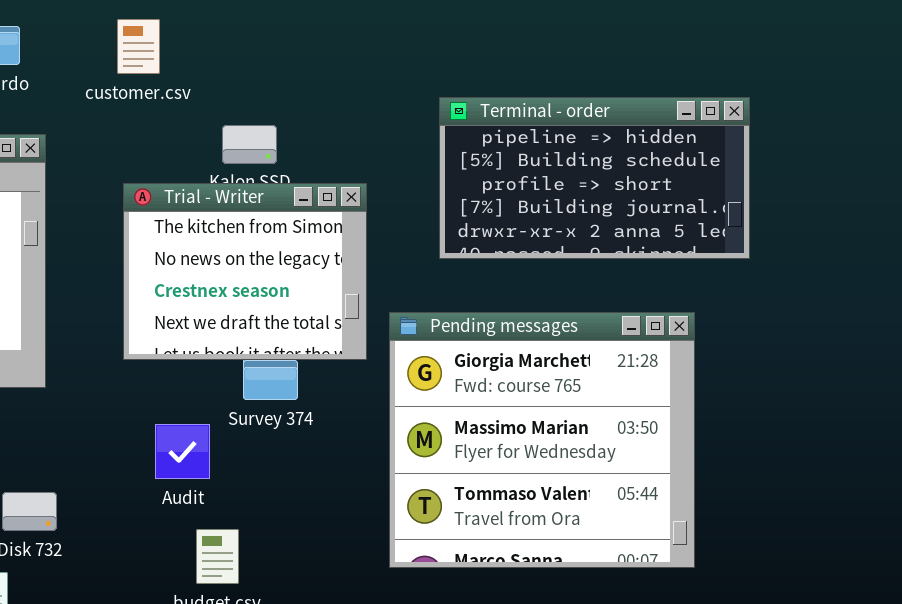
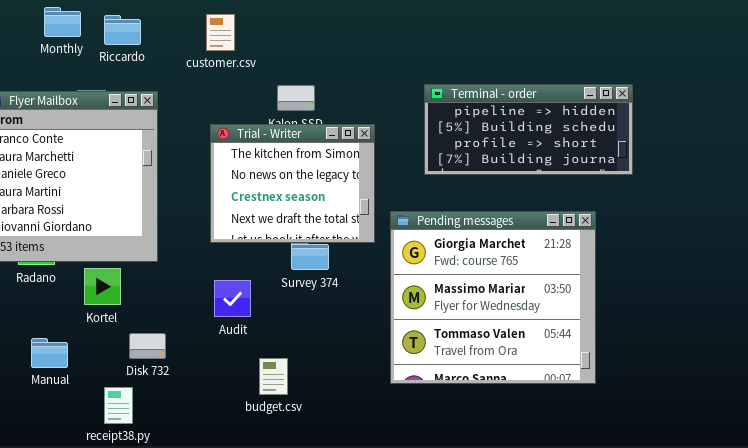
Terminal - order: [439,97,750,259] -> [424,84,633,175], resized
Audit: [155,424,210,479] -> [214,280,251,317], moved

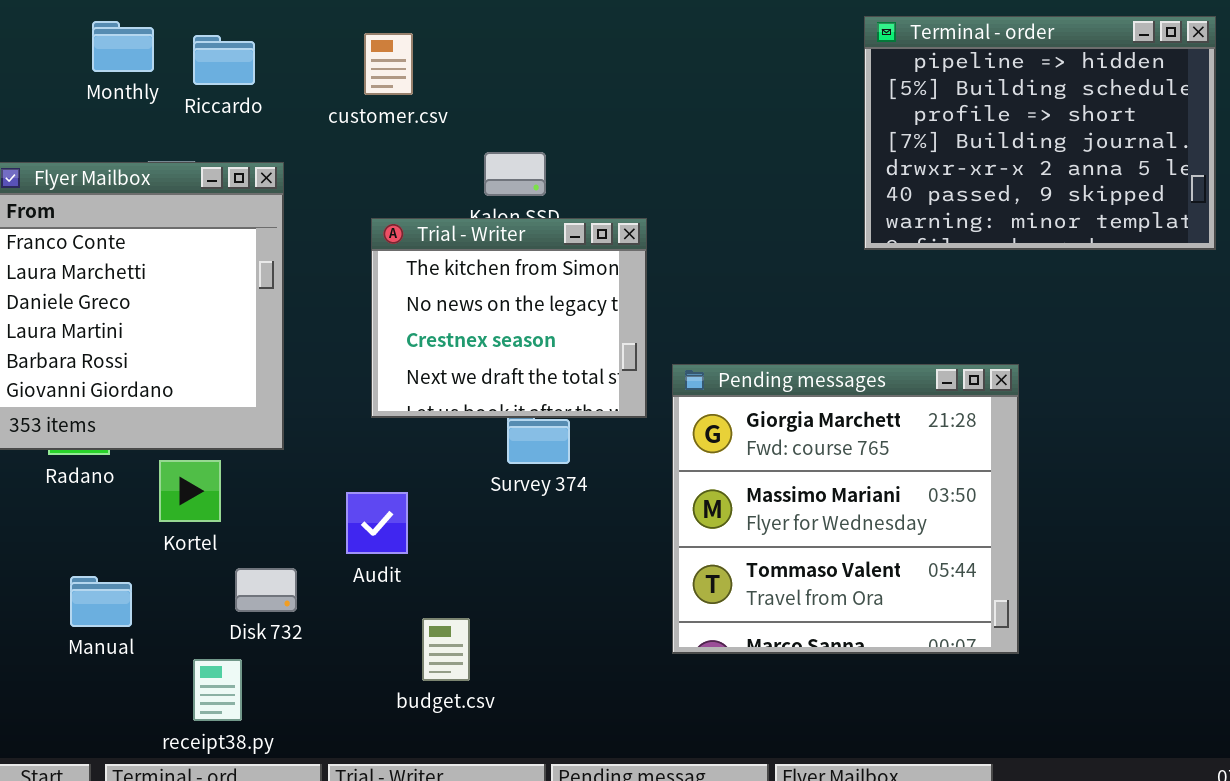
Terminal - order: [424,84,633,175] -> [864,16,1216,250], moved, resized
Audit: [214,280,251,317] -> [346,492,408,554], moved
budget.csv: [259,358,288,395] -> [422,618,470,681], moved

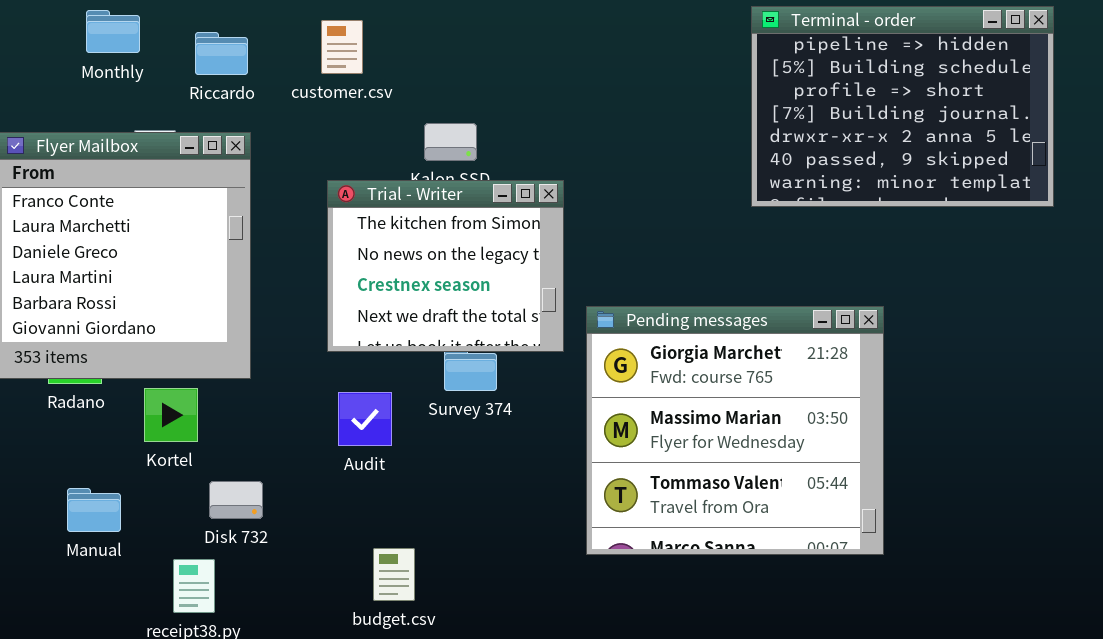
Riccardo: [193,35,255,85] -> [195,32,248,75], moved
Audit: [346,492,408,554] -> [338,392,392,446], moved
budget.csv: [422,618,470,681] -> [373,548,415,601], moved

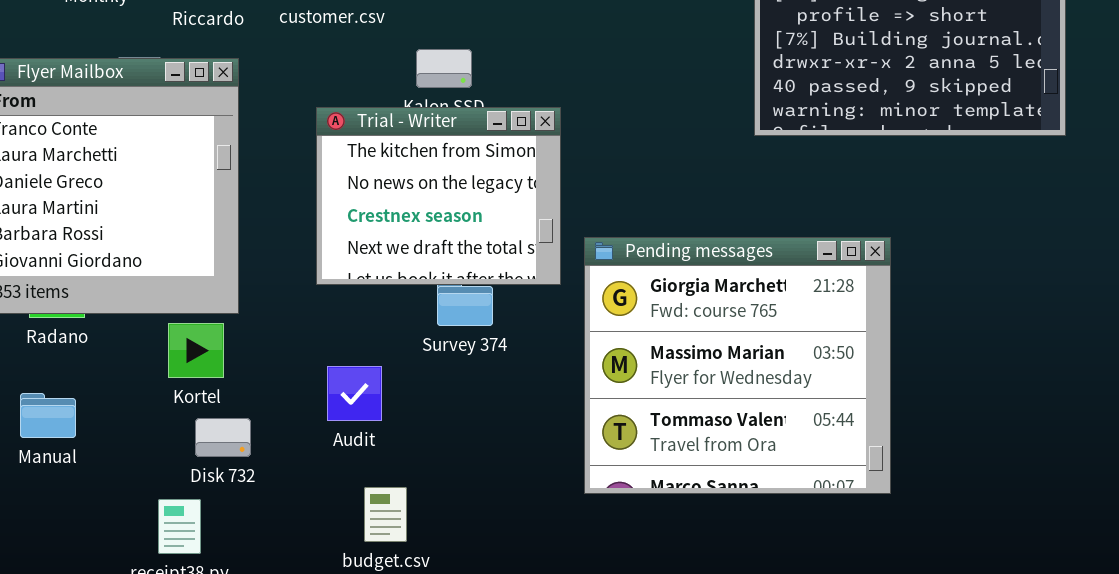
Kortel: [144,388,198,442] -> [168,323,224,378], moved
Audit: [338,392,392,446] -> [327,366,382,421], moved
Manual: [67,488,121,532] -> [20,393,76,438], moved

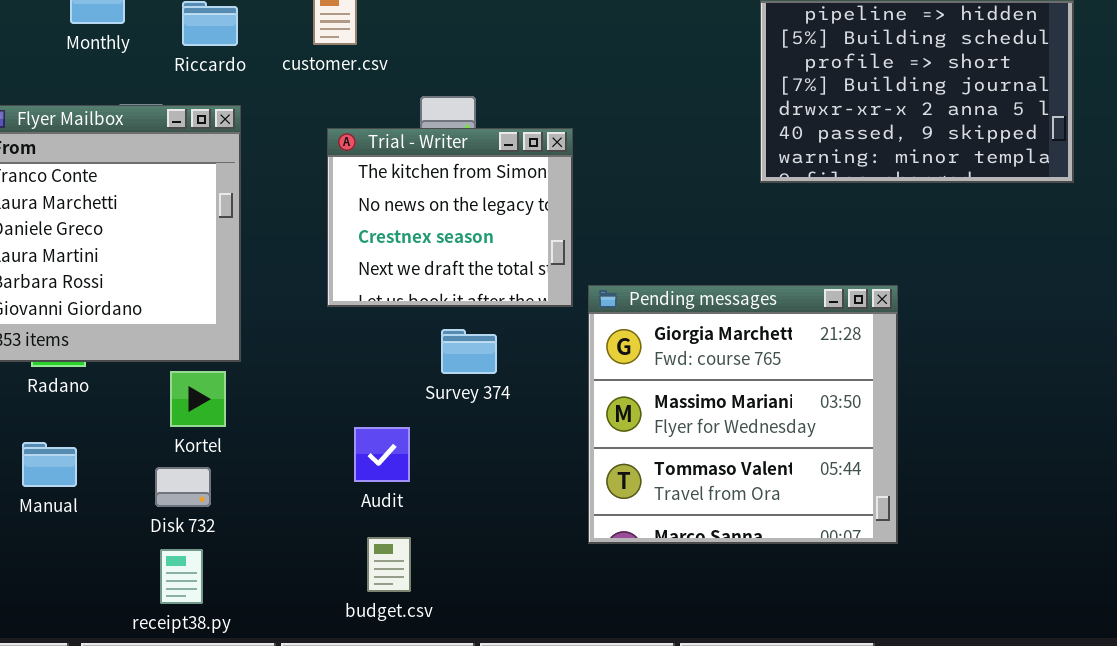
Trial - Writer: [316,107,561,285] -> [327,128,573,307], moved
Audit: [327,366,382,421] -> [354,427,410,482], moved
Disk 732: [195,418,251,457] -> [155,467,211,507], moved

